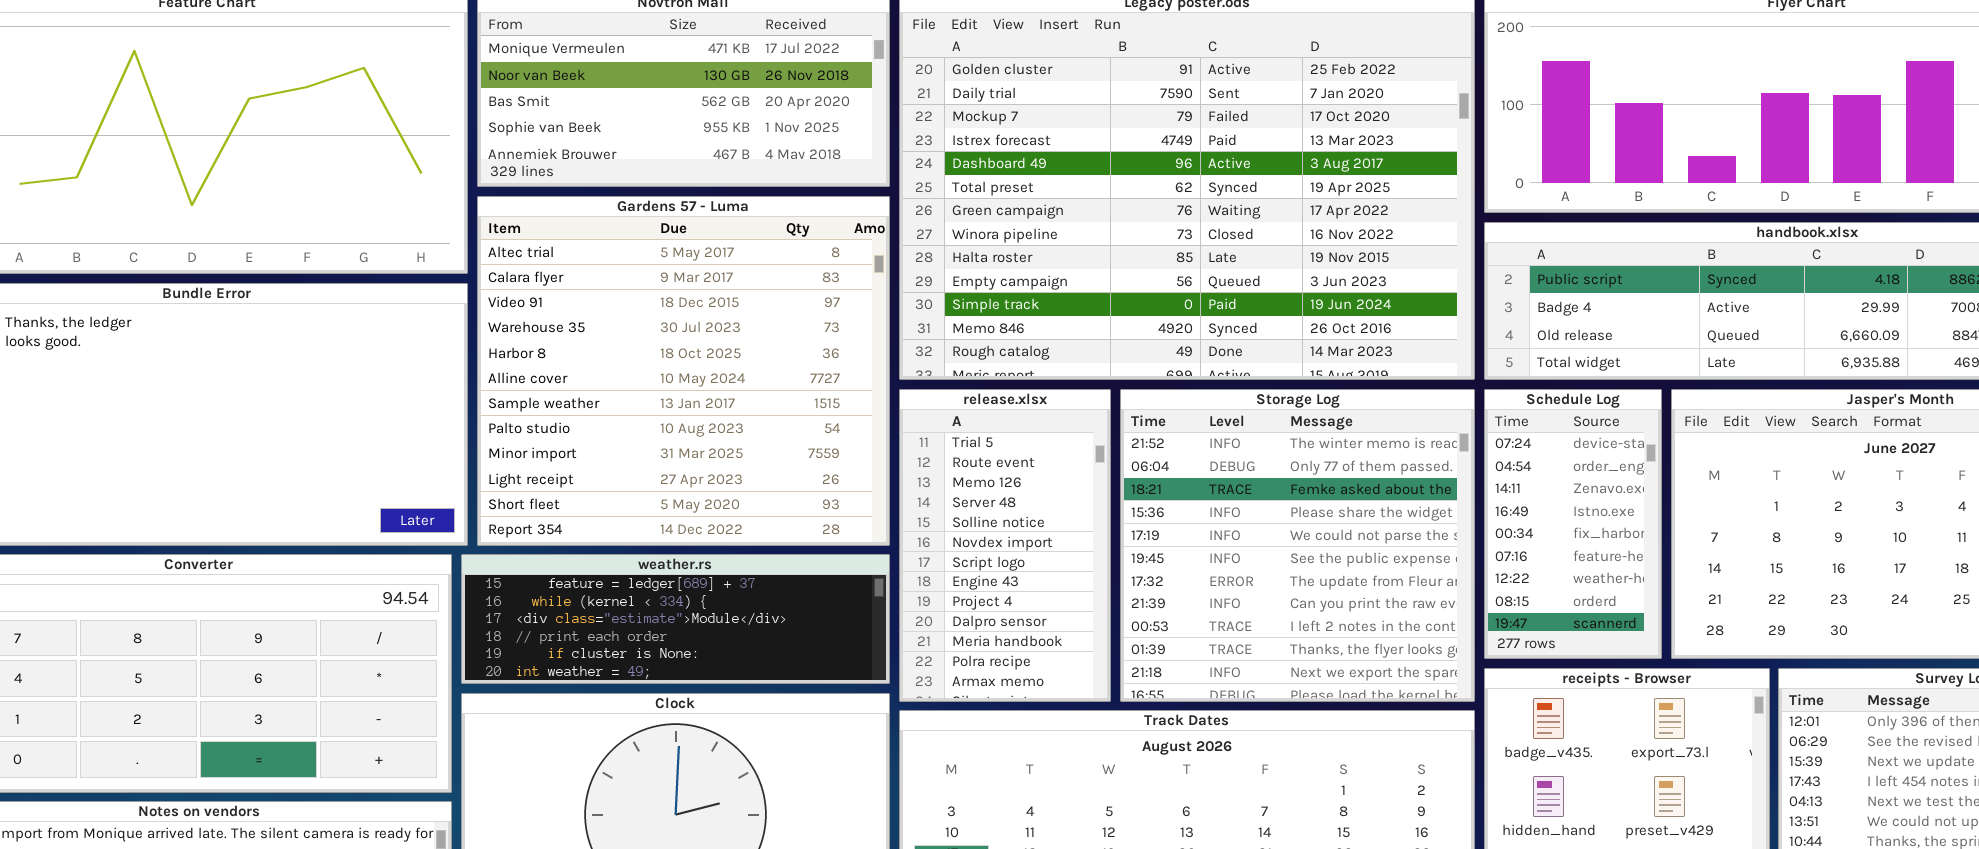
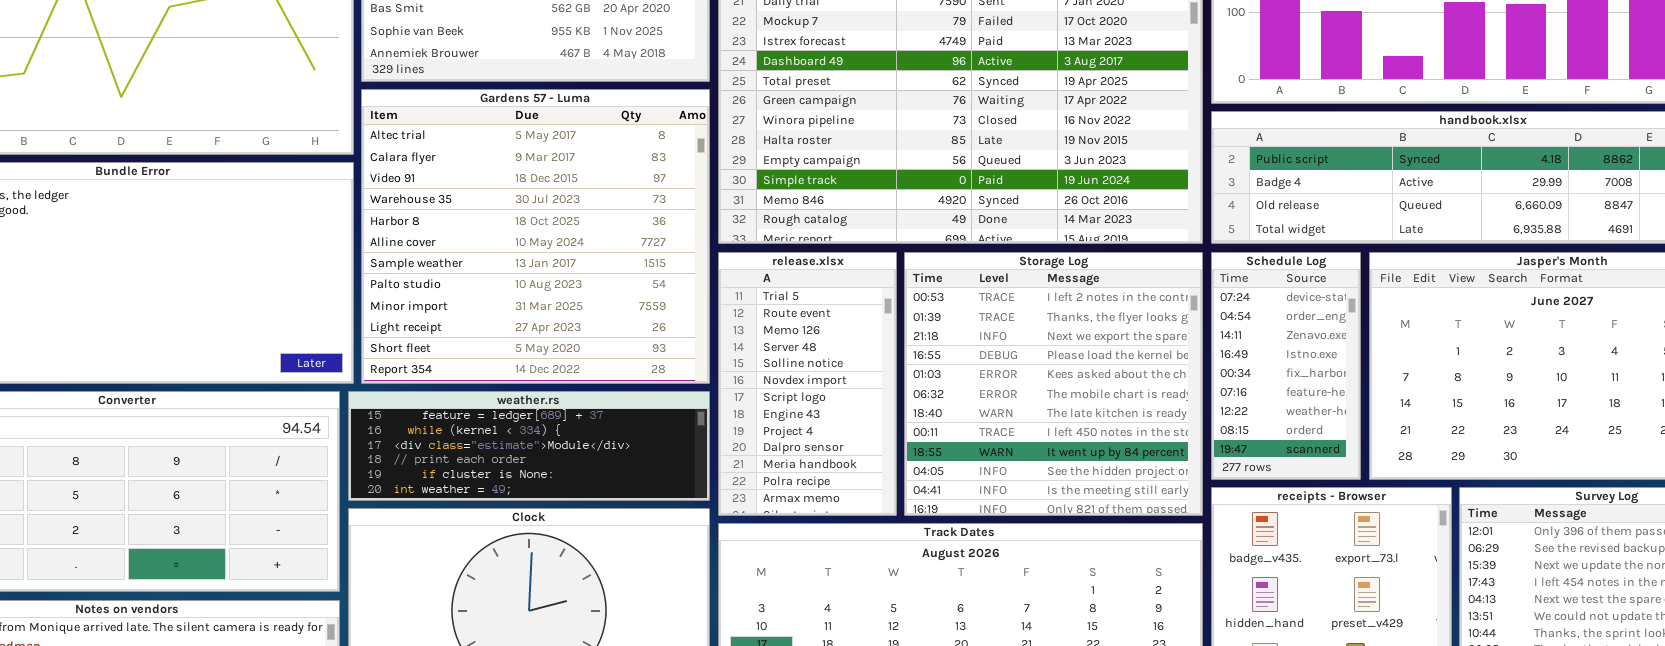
Storage Log: [1120,389,1475,702] -> [904,252,1203,516], scrolled down 8 rows

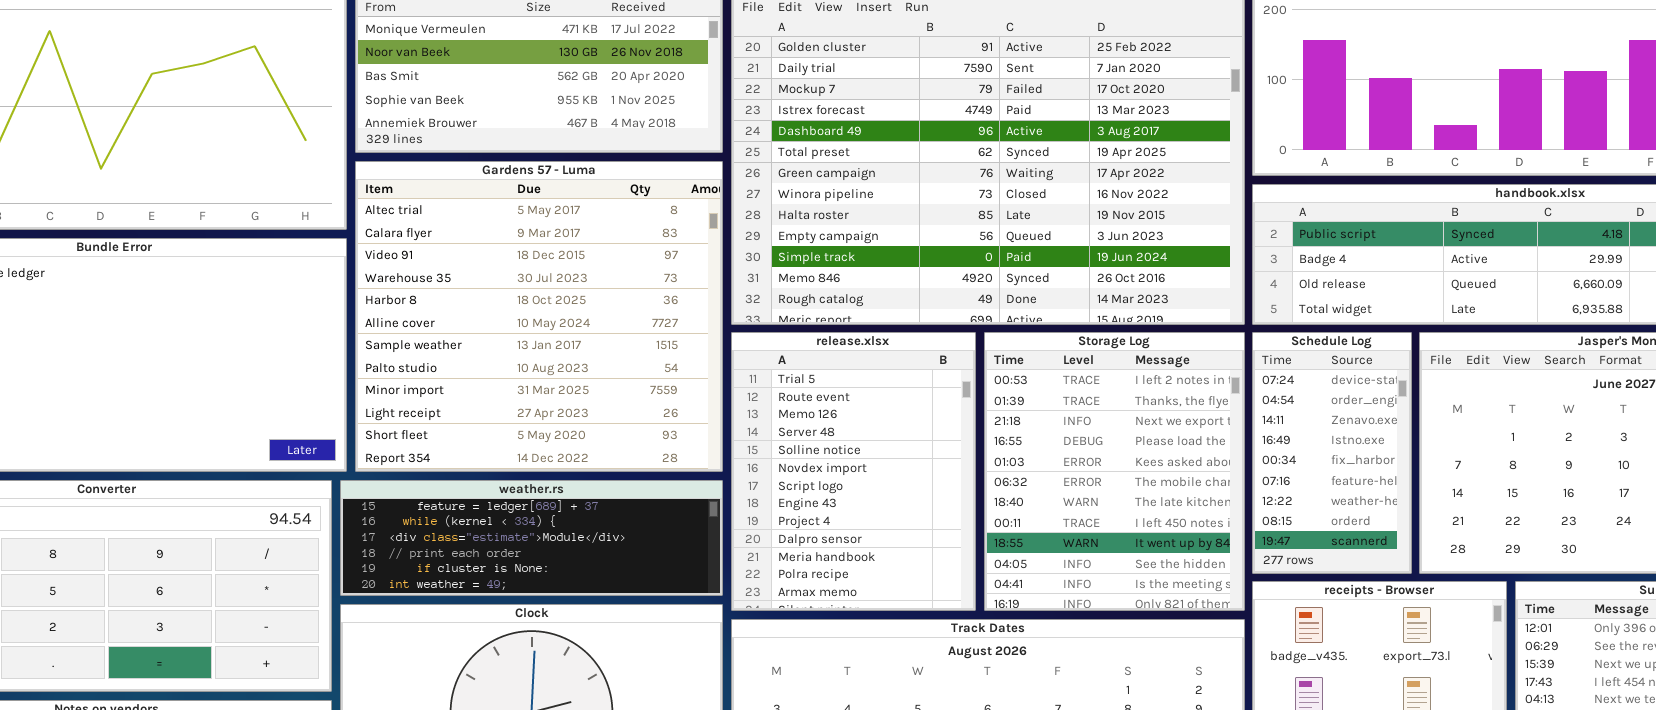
release.xlsx: [718,252,897,516] -> [731,332,976,611], resized
Storage Log: [904,252,1203,516] -> [984,332,1245,611], resized

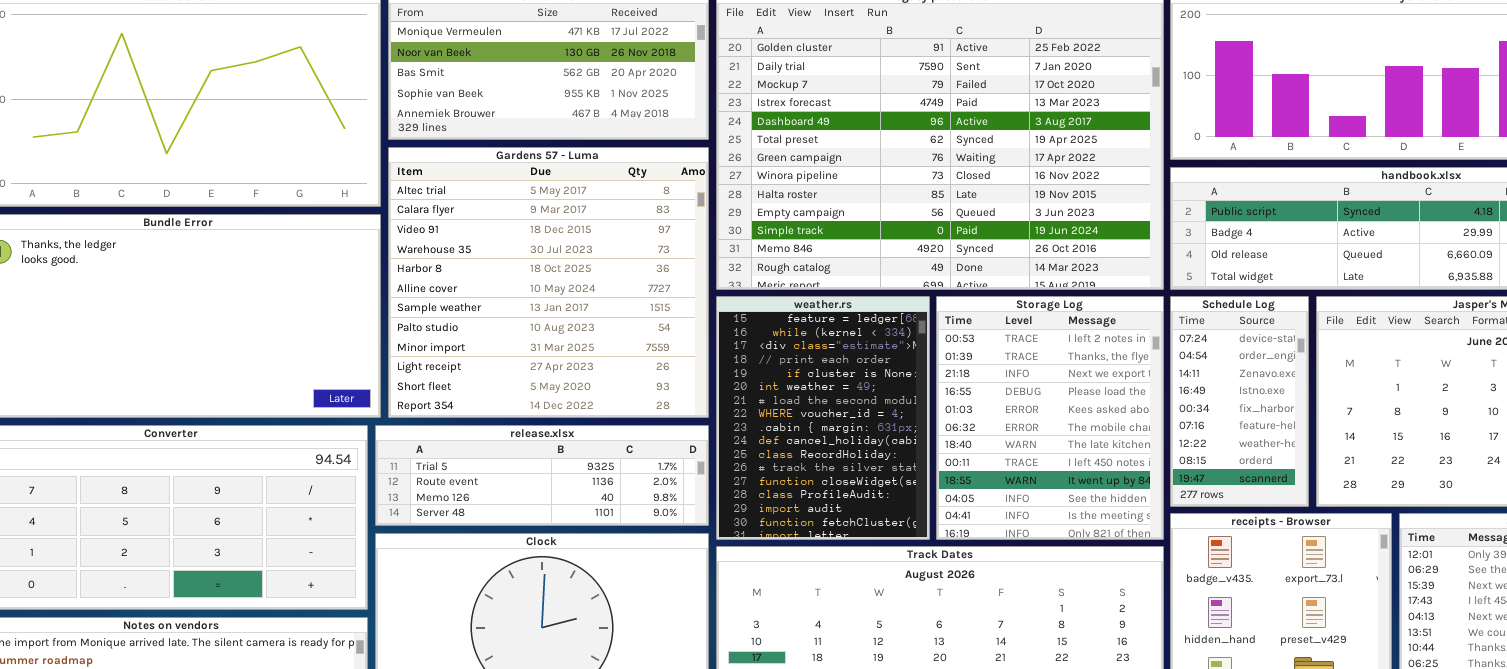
release.xlsx: [731,332,976,611] -> [375,425,709,526], moved, resized
weather.rs: [340,480,723,596] -> [716,296,930,540], moved, resized

